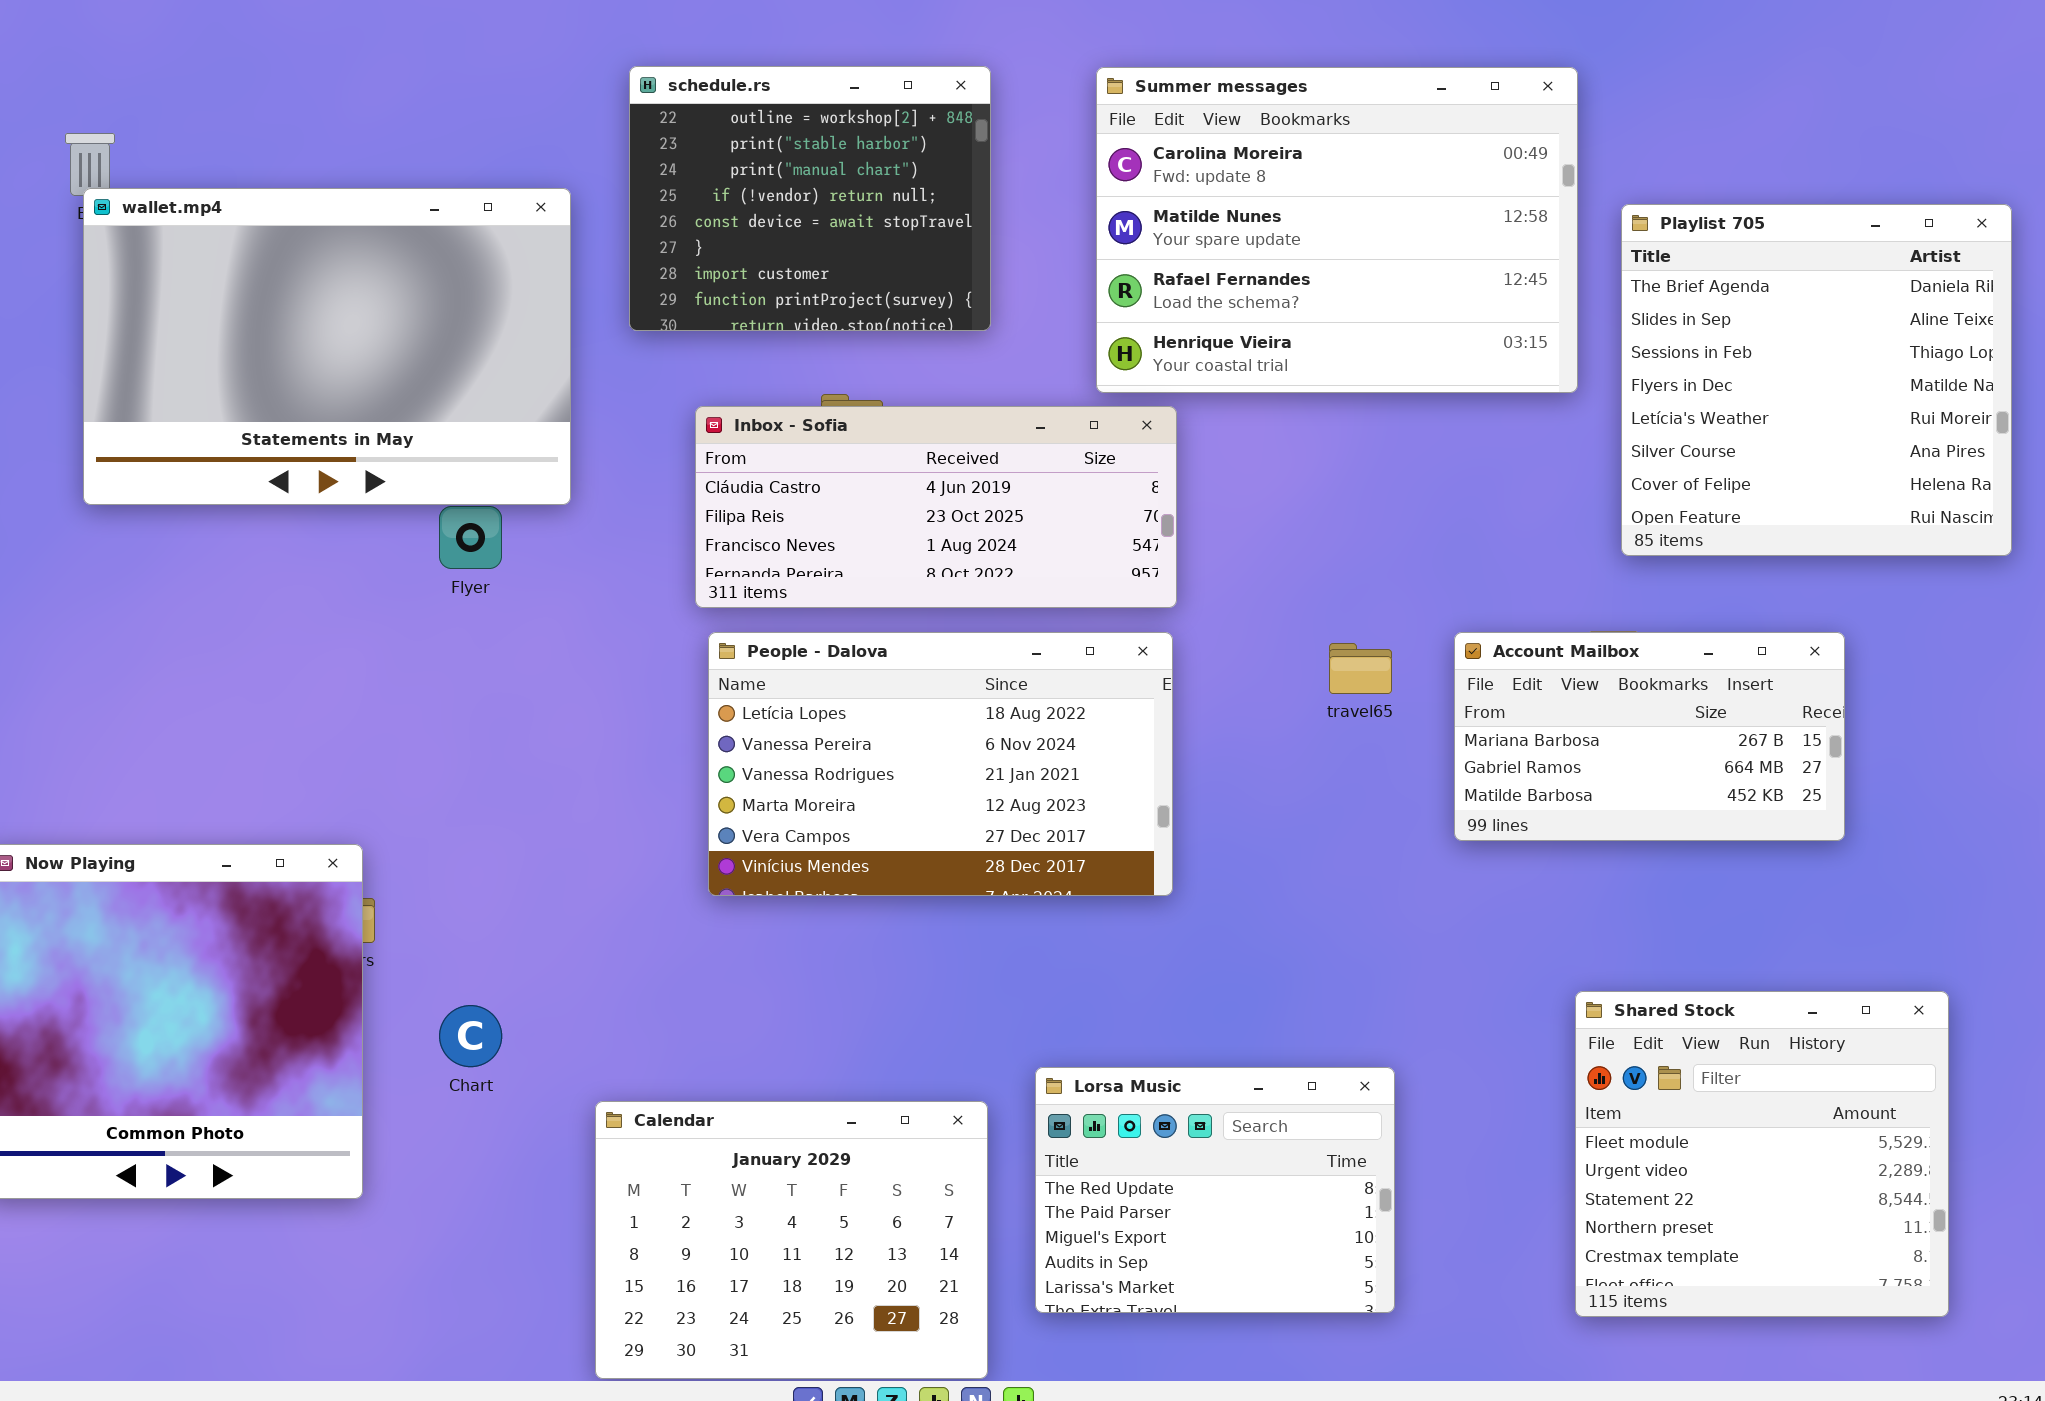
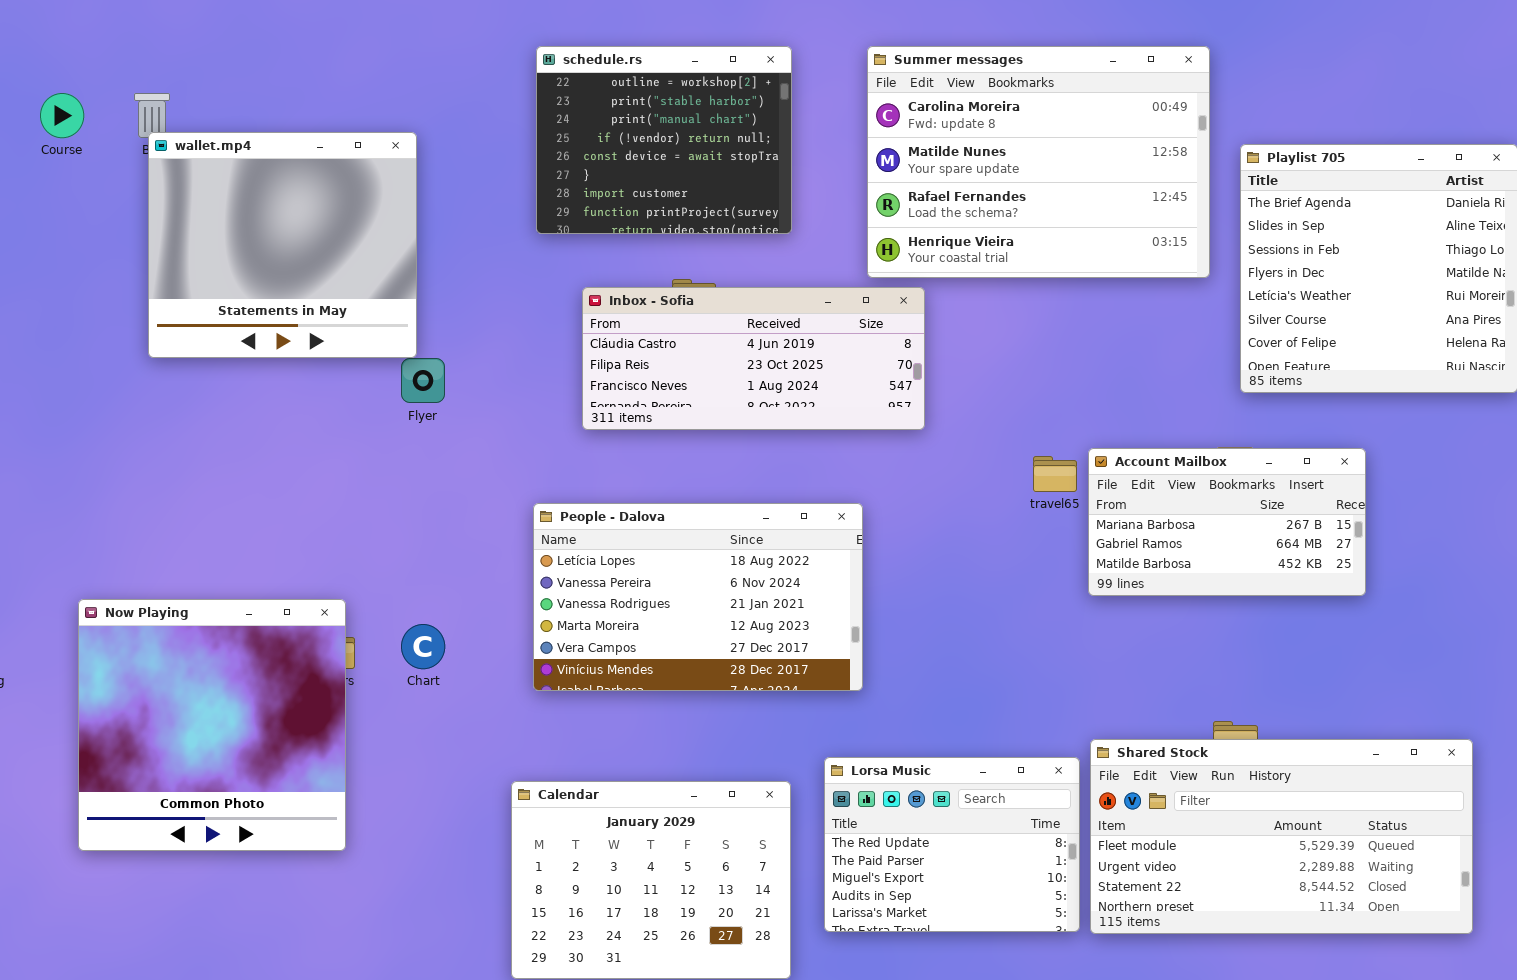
wallet.mp4: [83,188,571,505] -> [148,132,417,358], resized
People - Dalova: [708,632,1173,896] -> [533,503,863,691], moved
Account Mailbox: [1454,632,1845,841] -> [1088,448,1366,596], moved
Shared Stock: [1575,991,1949,1317] -> [1090,739,1473,934], resized
Chart: [439,1005,502,1067] -> [401,624,445,669], moved

